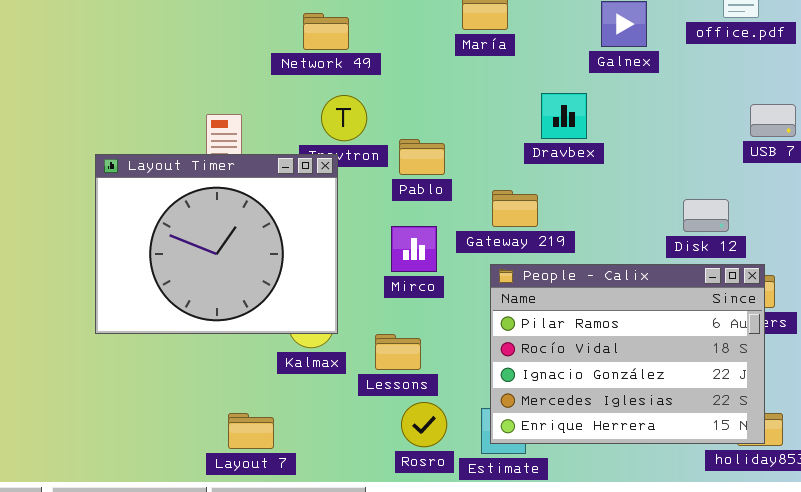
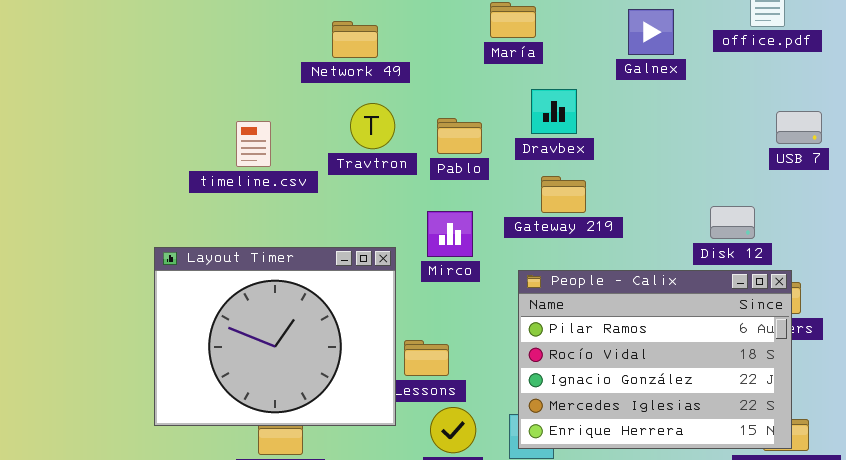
Dravbex: [541,93,587,139] -> [531,89,577,134], moved
Pablo: [399,139,445,175] -> [437,118,482,154], moved
Layout Timer: [95,154,338,334] -> [154,247,396,426], moved
Gateway 219: [492,190,538,227] -> [541,176,586,213], moved
Mirco: [391,226,437,272] -> [427,211,473,257], moved

